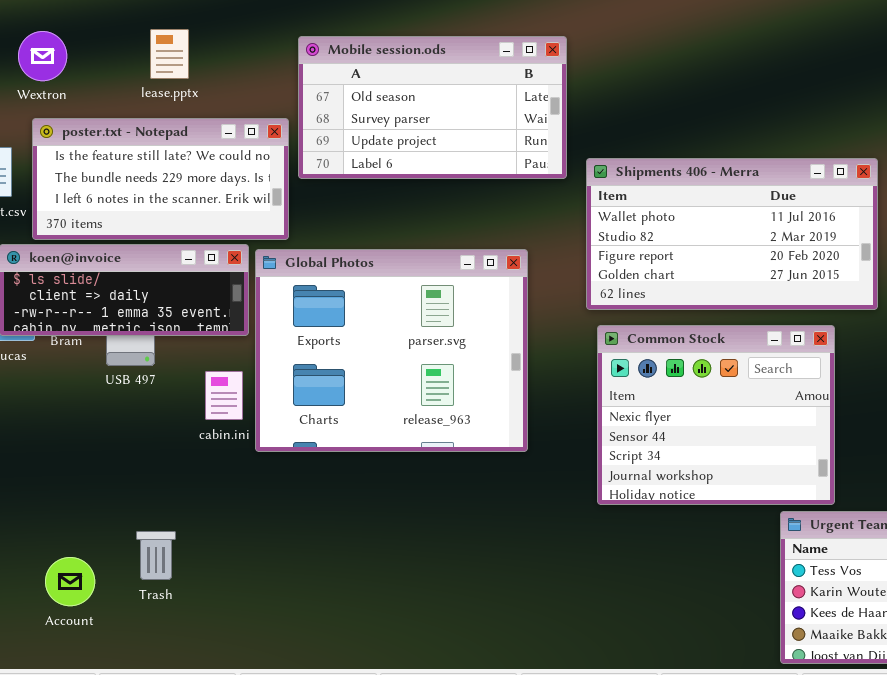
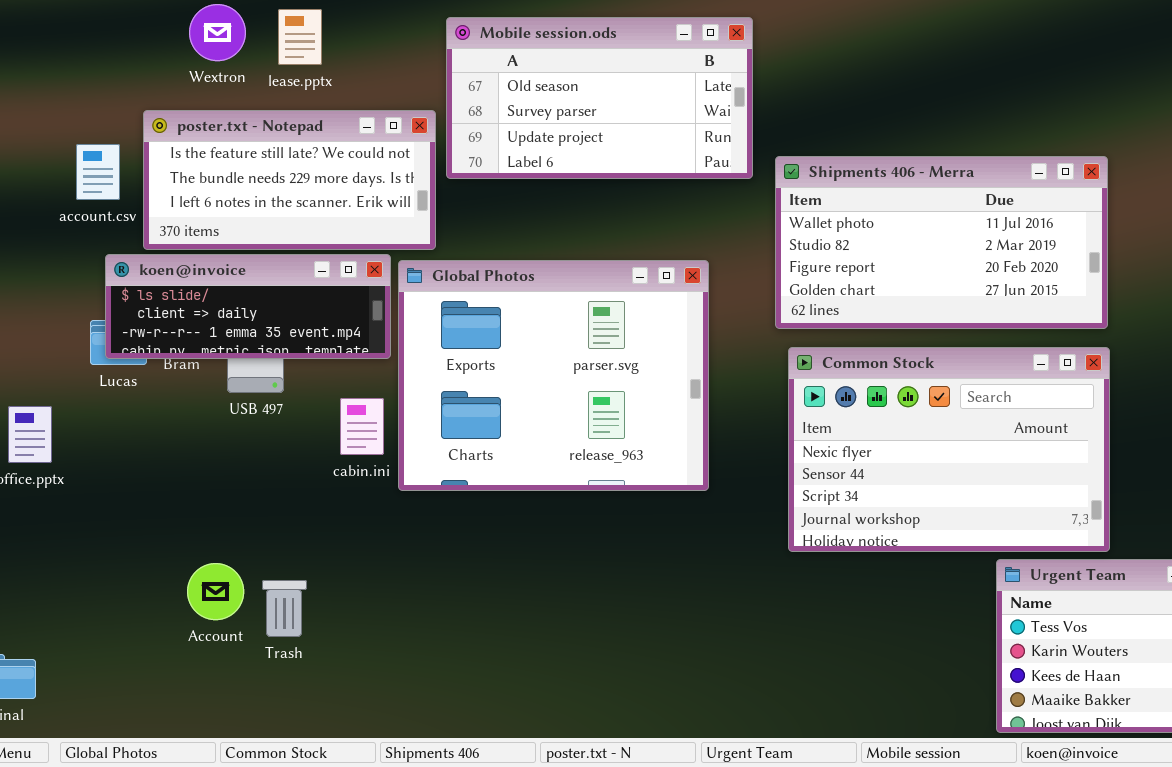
Wextron: [18,31,67,81] -> [189,4,246,61], moved
Common Stock: [597,325,835,505] -> [788,347,1110,552], resized
Account: [45,557,95,606] -> [187,563,244,620], moved

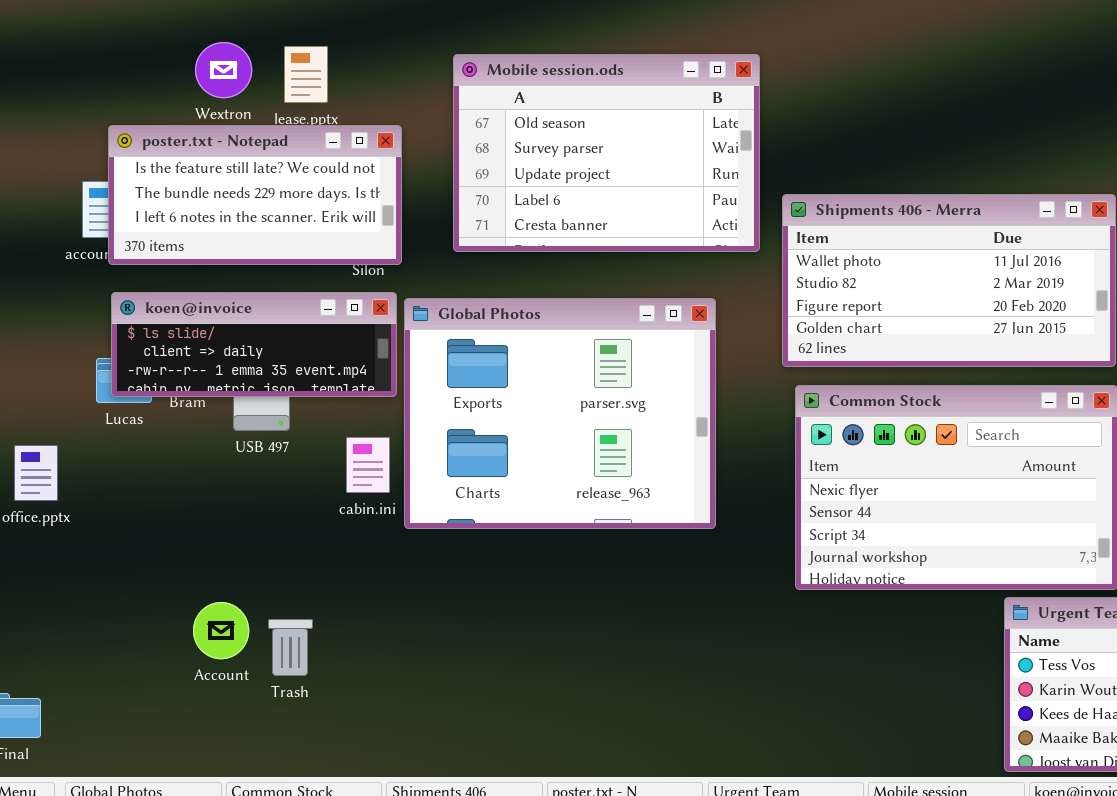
Mobile session.ods: [446,17,753,179] -> [453,54,760,252], resized
poster.txt - Notepad: [143,110,436,250] -> [108,125,402,265], moved

